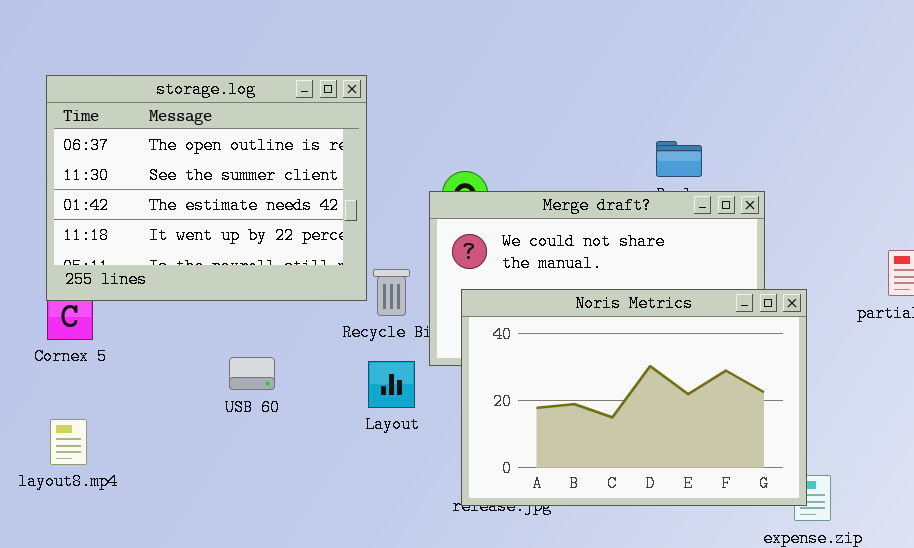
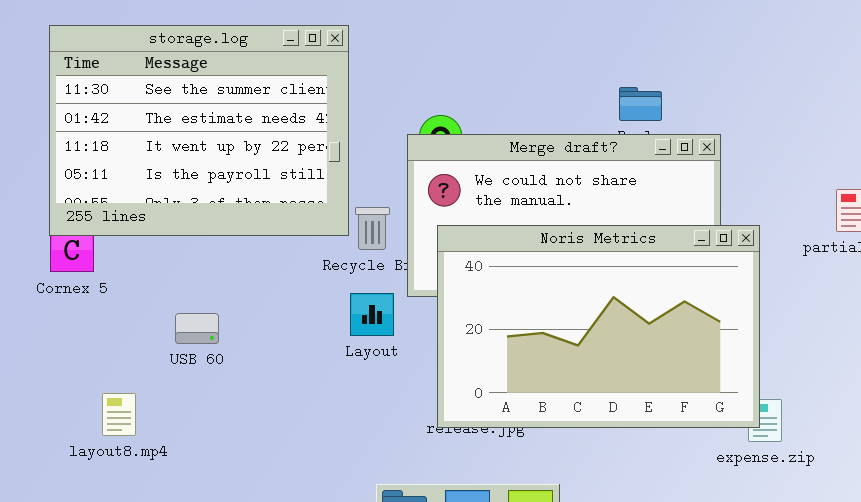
storage.log: [46,75,367,301] -> [49,25,349,236], scrolled down 1 row
USB 60: [229,357,275,390] -> [175,313,219,344], moved
layout8.mp4: [50,419,87,465] -> [102,393,136,436], moved

